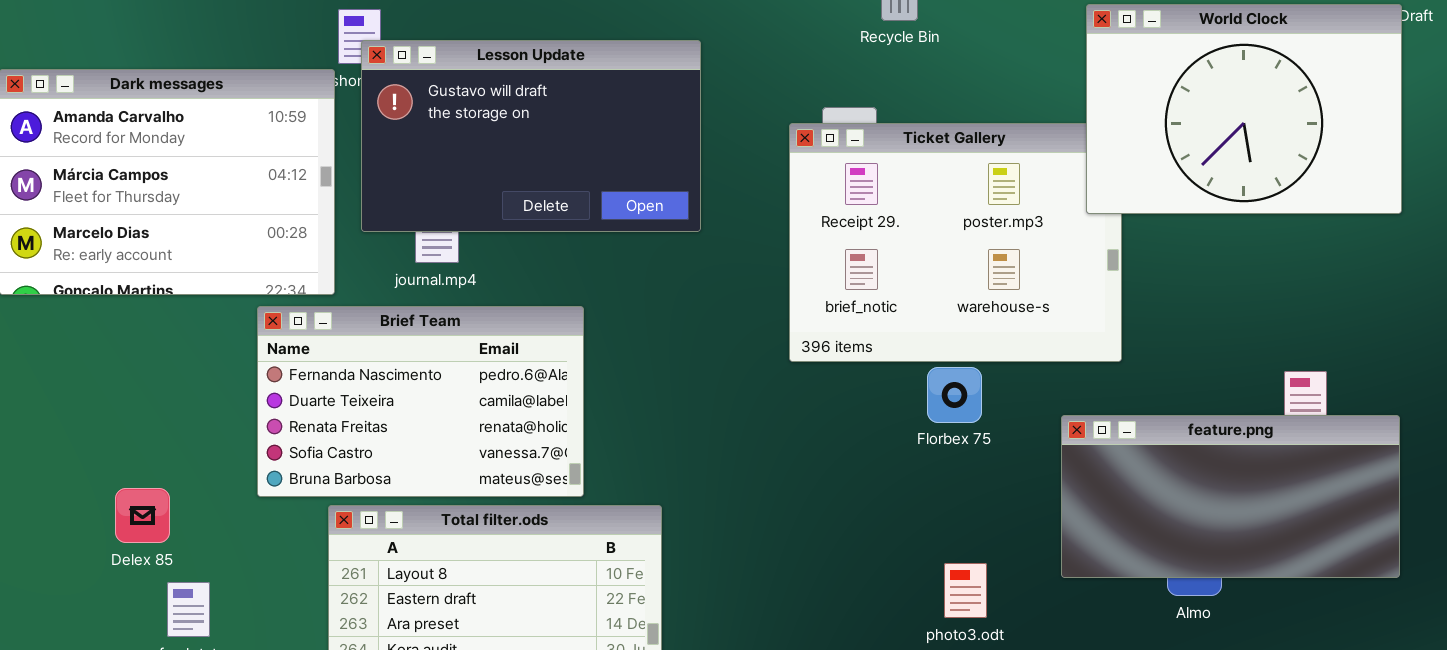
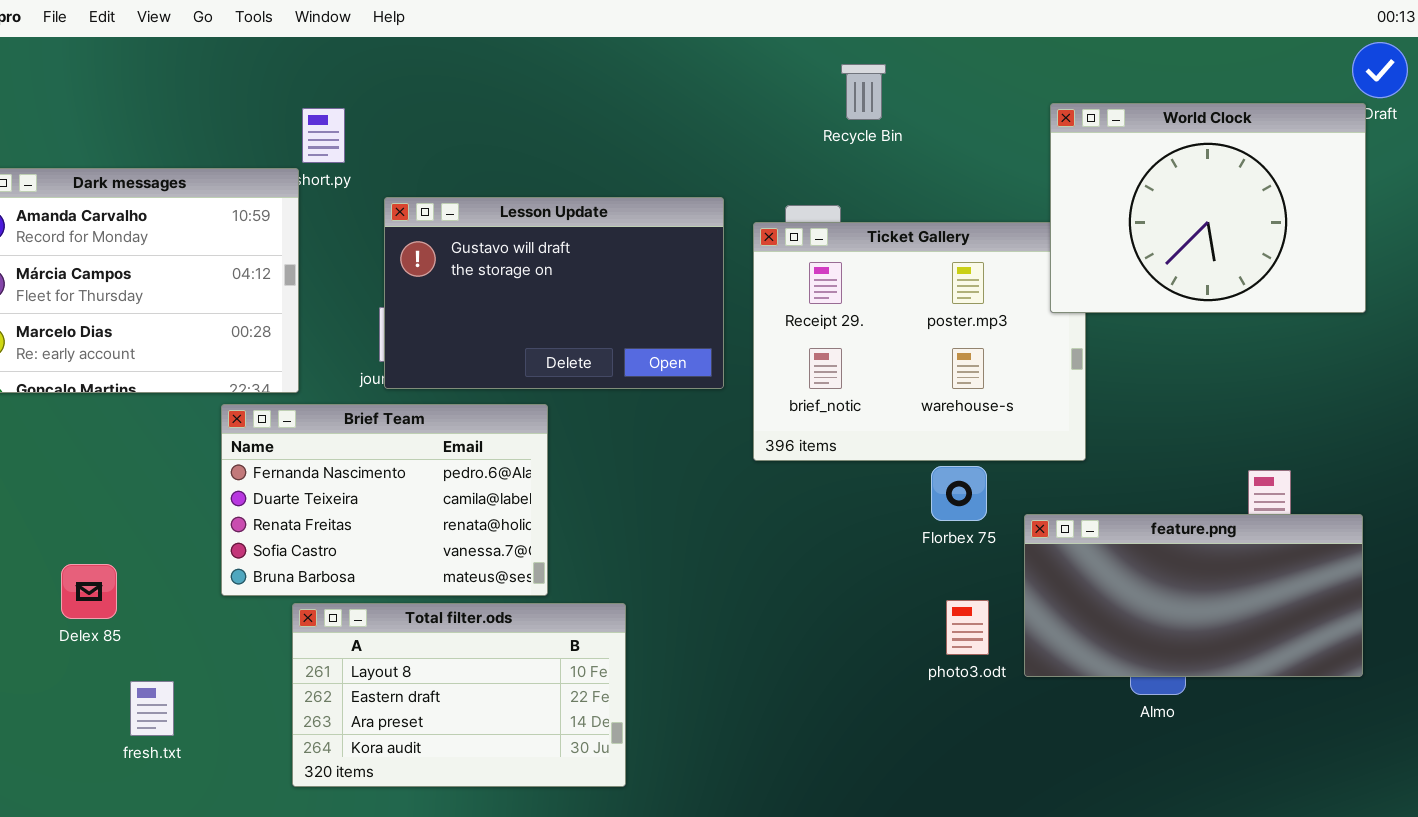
Lesson Update: [361,40,701,232] -> [384,197,724,389], moved
Florbex 75: [927,367,982,423] -> [931,466,987,521], moved
Delex 85: [115,488,170,543] -> [61,564,117,619], moved
photo3.odt: [944,563,987,618] -> [946,600,989,655], moved

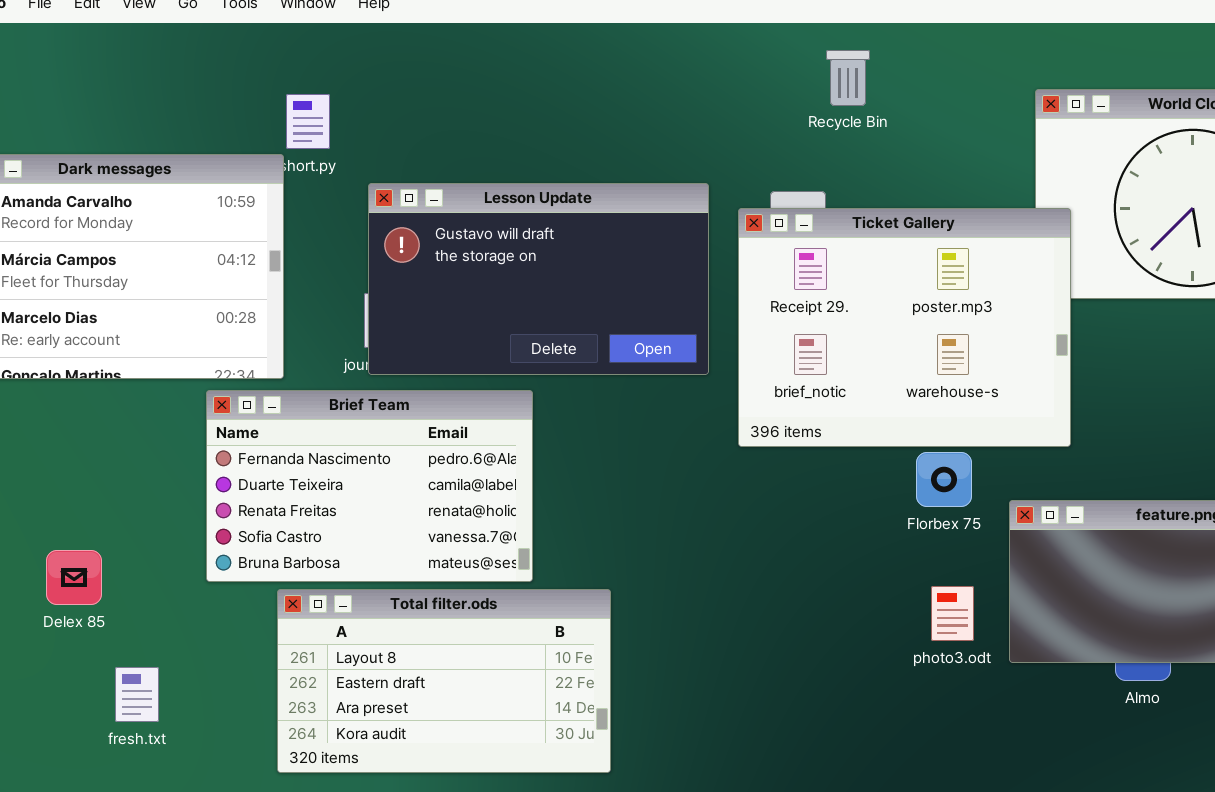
Ticket Gallery: [753,222,1086,461] -> [738,208,1071,447], raised

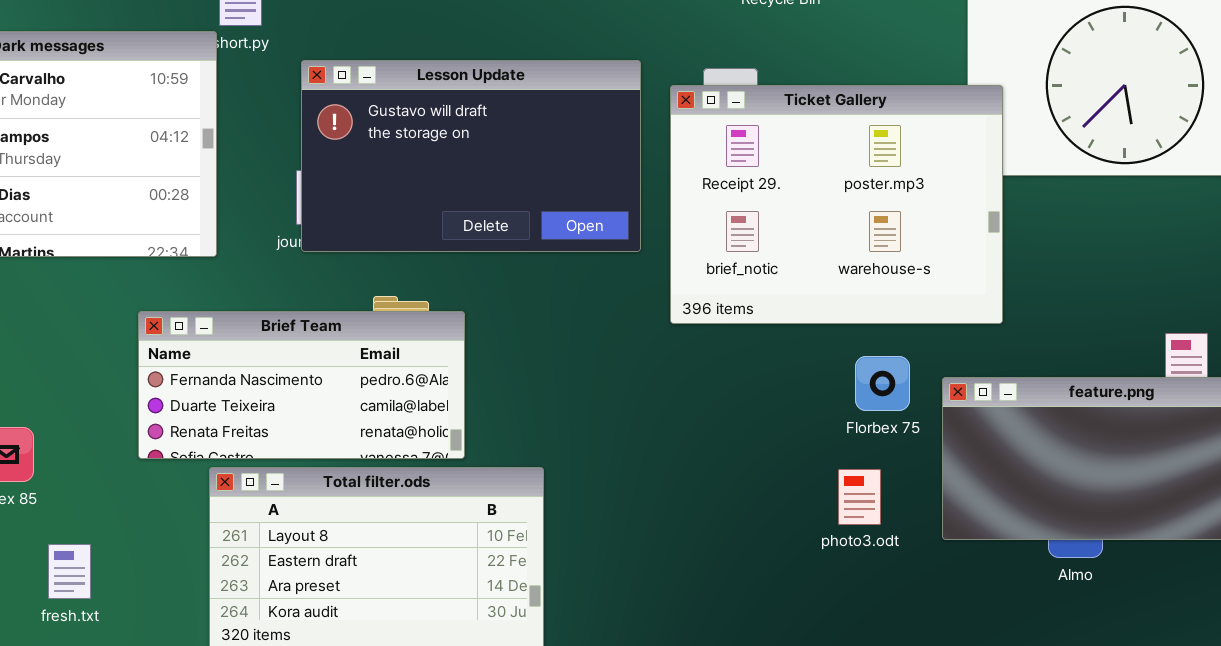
Brief Team: [206,390,533,582] -> [138,311,465,459], resized
Florbex 75: [916,452,972,507] -> [855,356,910,411], moved
photo3.odt: [931,586,974,641] -> [838,469,881,525], moved

